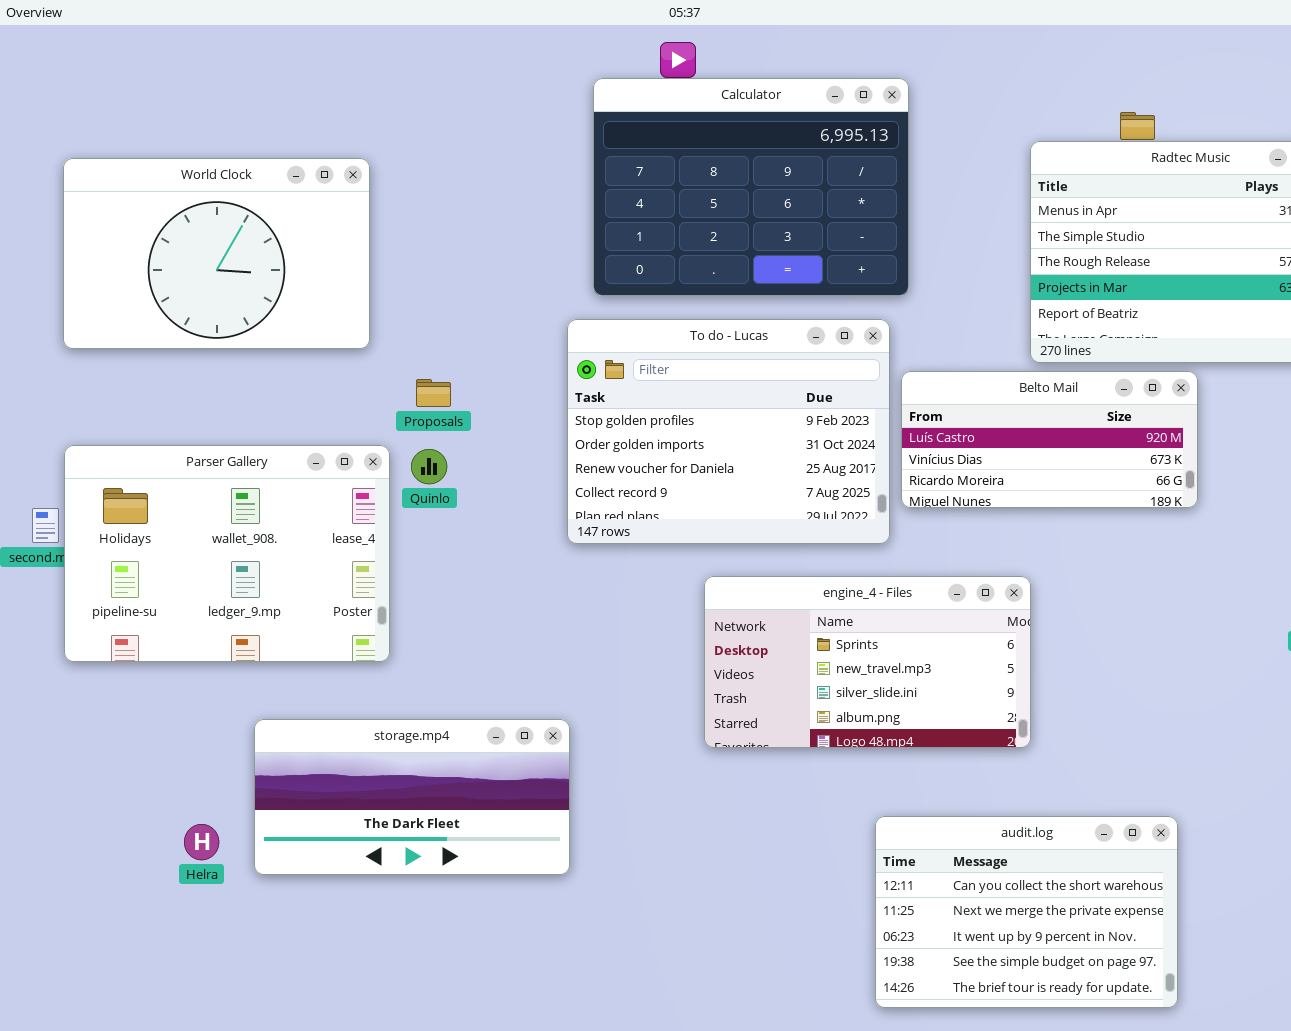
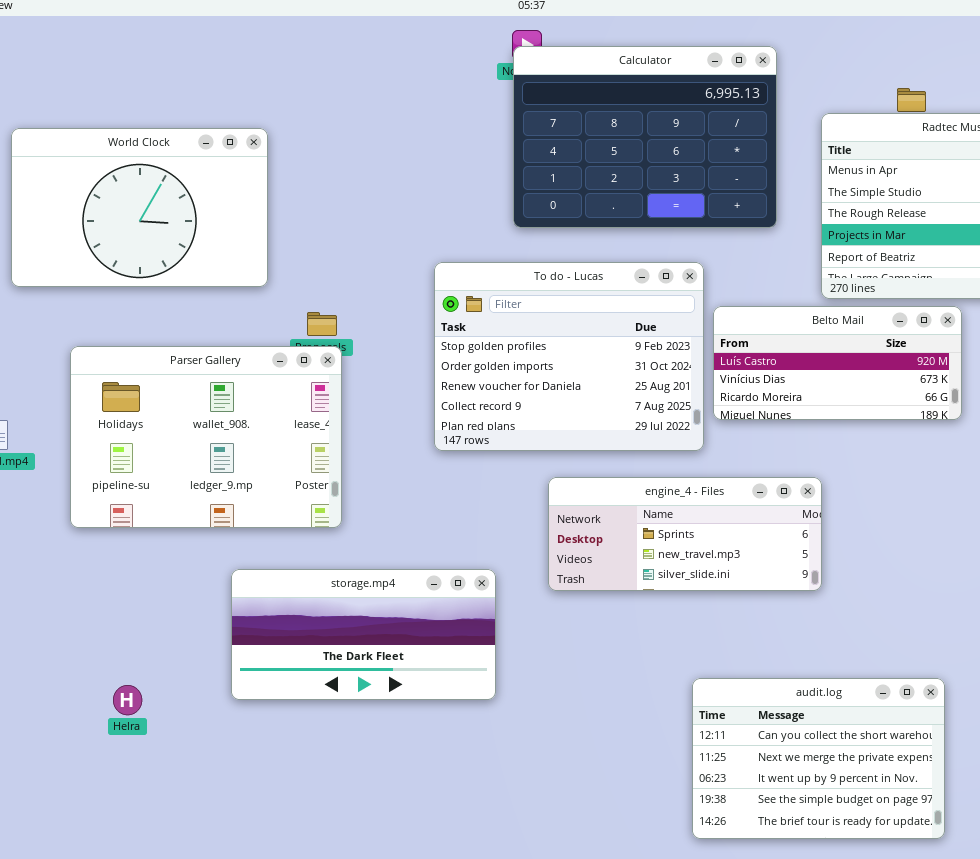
Calculator: [593,78,909,296] -> [513,46,777,228], moved
Parser Gallery: [64,445,390,662] -> [70,346,342,528], moved
engine_4 - Files: [704,576,1031,748] -> [548,477,822,591], resized
storage.mp4: [254,719,570,875] -> [231,569,496,700], moved

